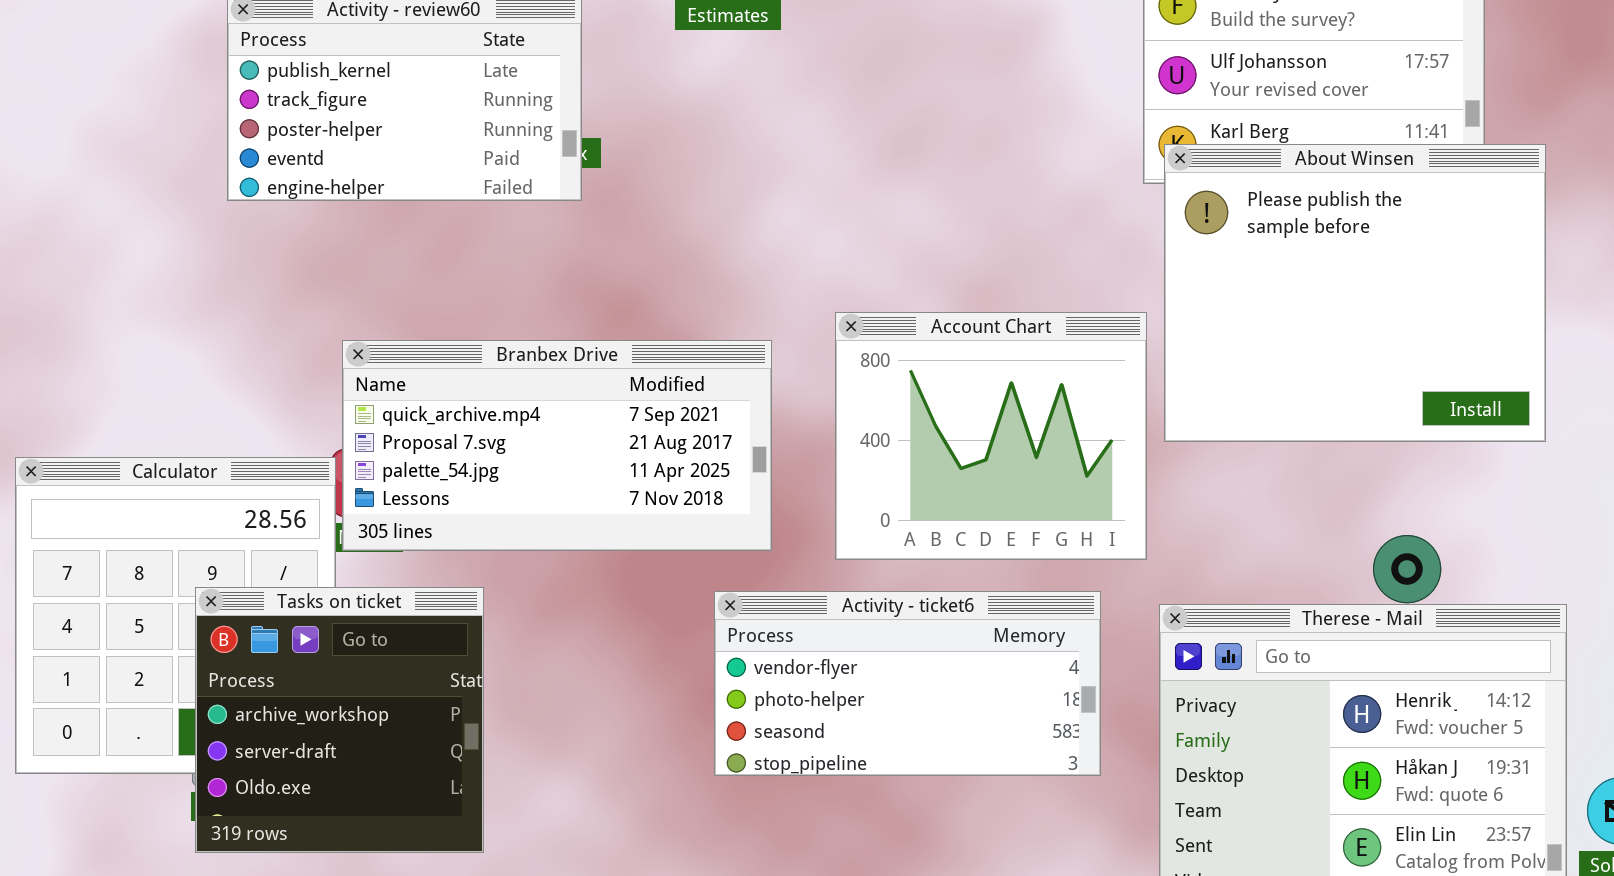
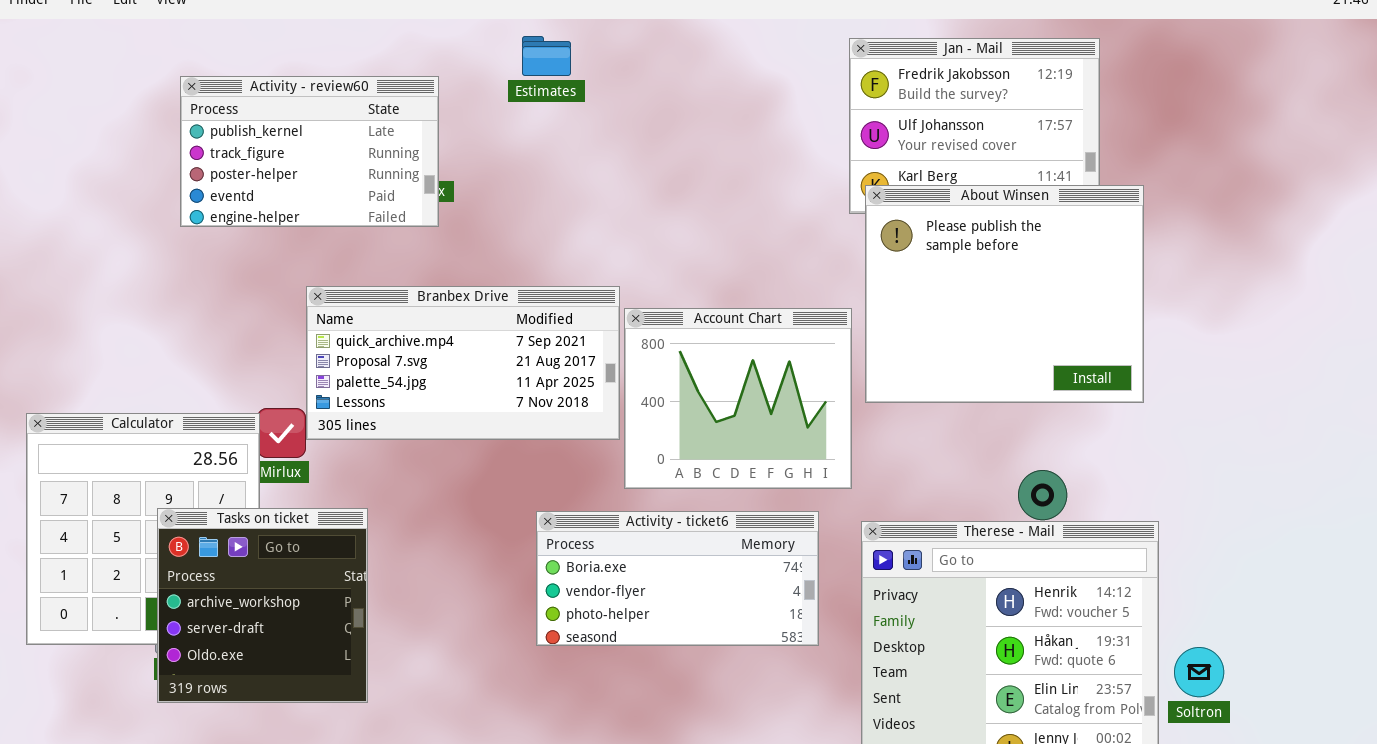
Branbex Drive: [342,340,772,551] -> [306,286,620,440], moved
Activity - ticket6: [714,591,1101,776] -> [536,511,819,646], scrolled up 1 row

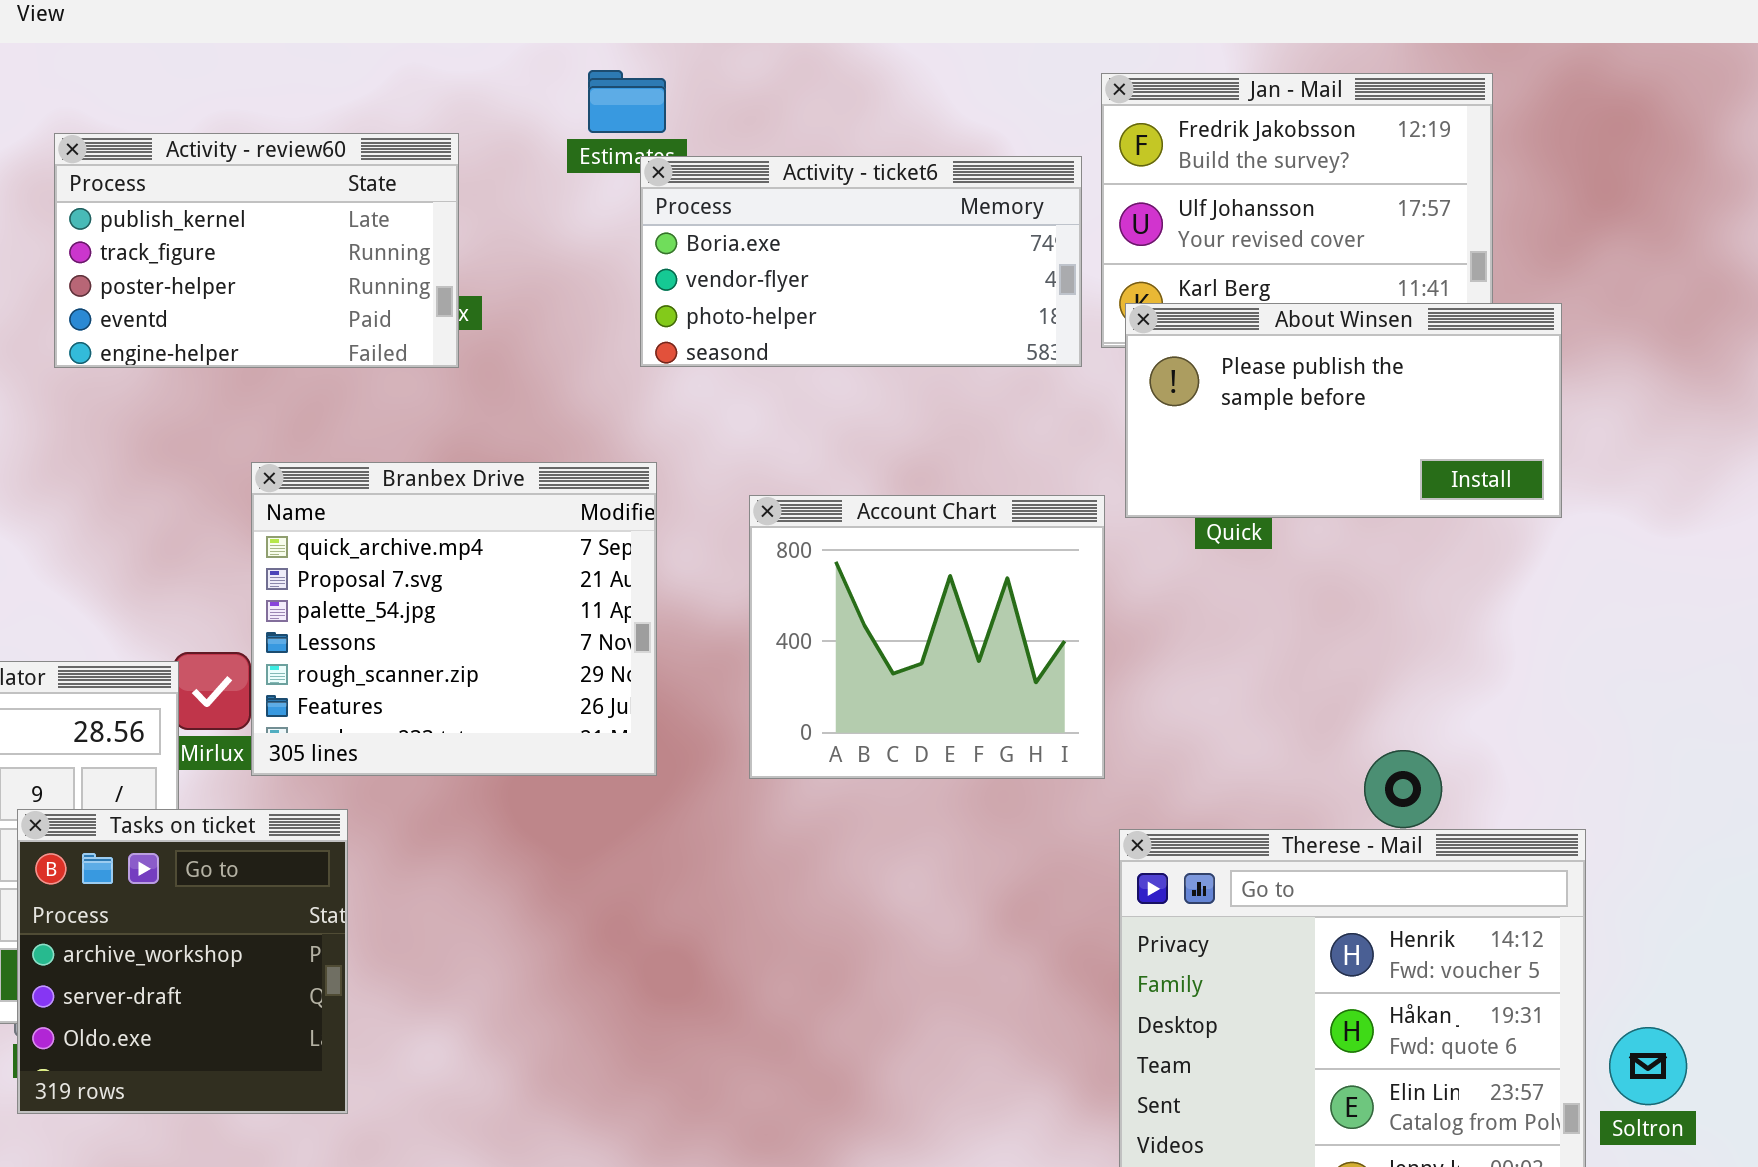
About Winsen: [865,185,1144,403] -> [1125,303,1562,518], resized
Branbex Drive: [306,286,620,440] -> [251,462,657,776], resized
Activity - ticket6: [536,511,819,646] -> [640,156,1082,367], moved

